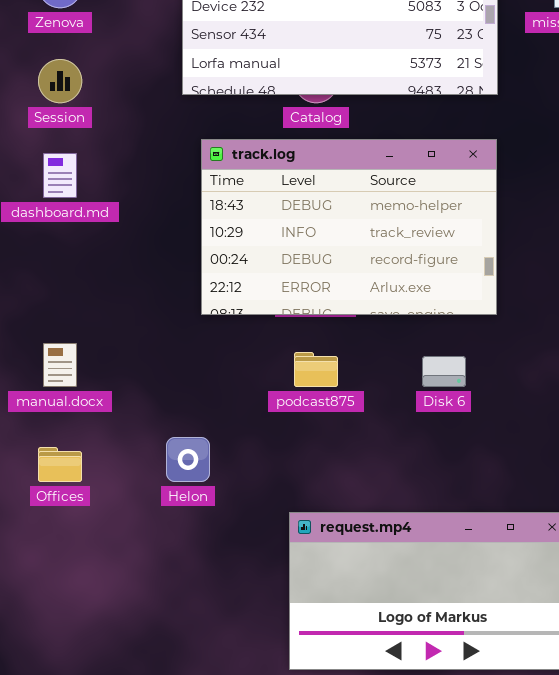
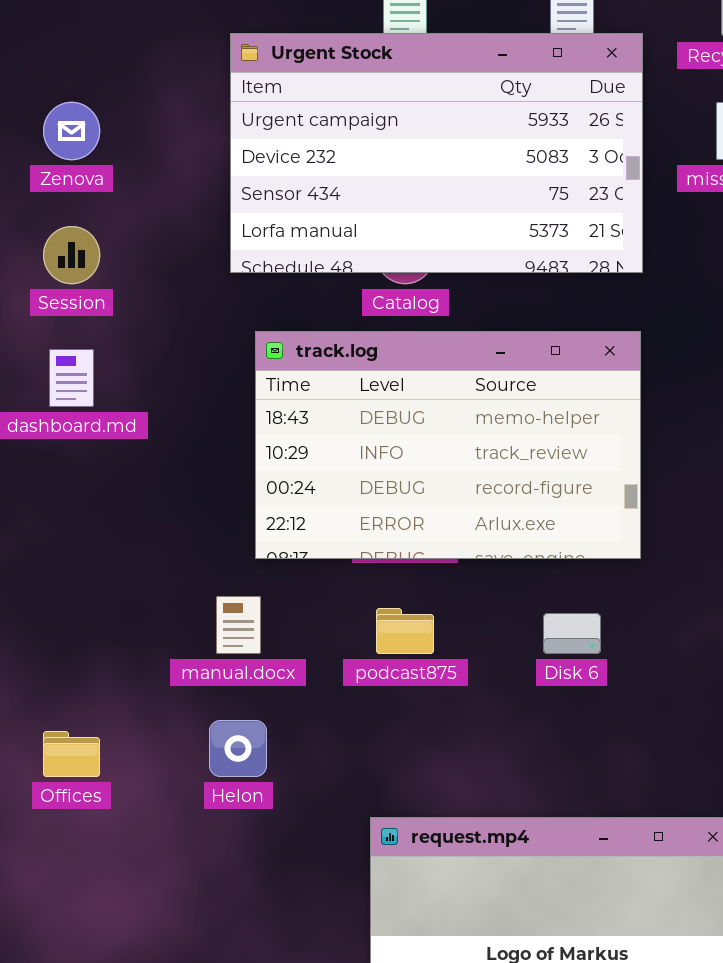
manual.docx: [43,343,77,387] -> [216,596,261,654], moved

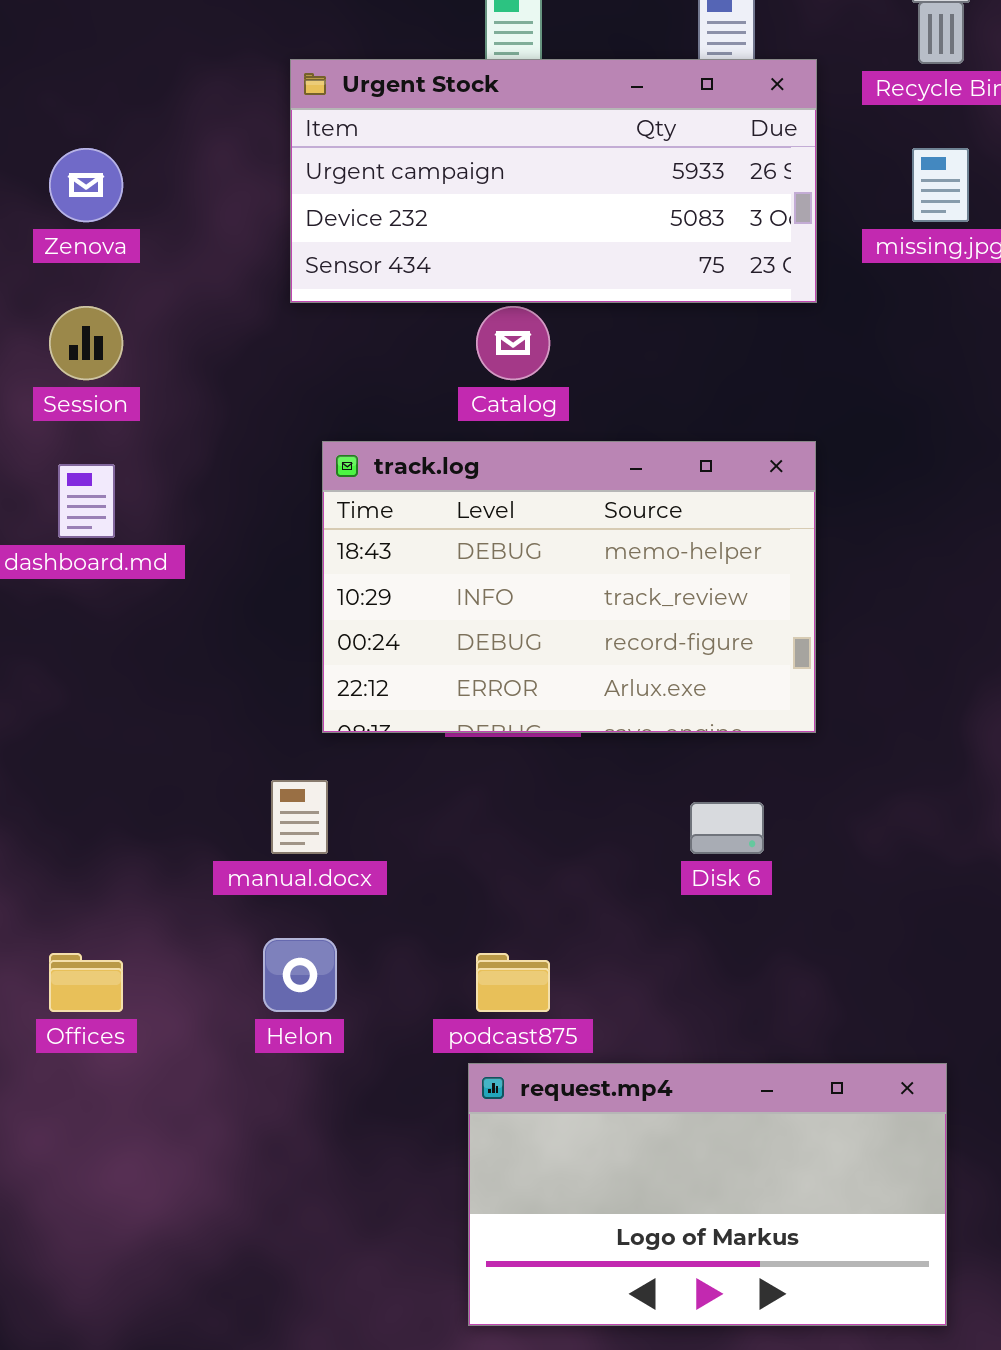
Urgent Stock: [230,33,643,273] -> [290,59,817,303], resized
podcast875: [376,608,434,654] -> [476,953,550,1012], moved

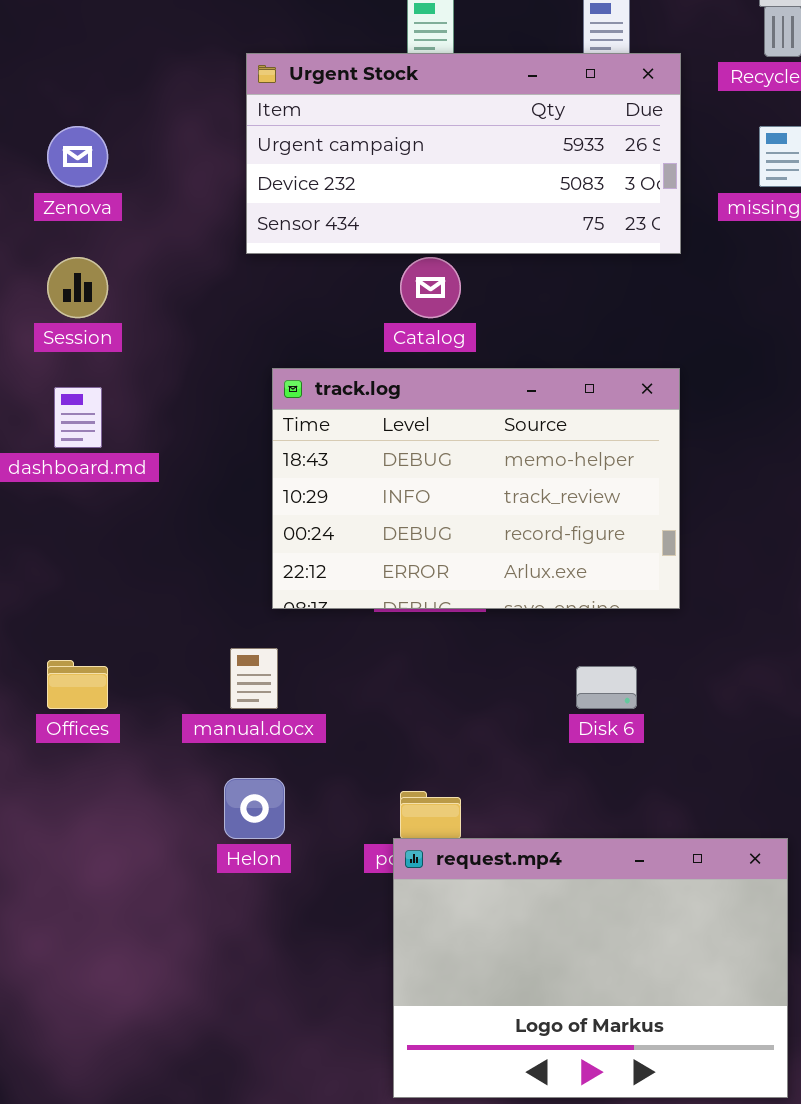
Offices: [49,953,123,1012] -> [47,660,108,709], moved
request.mp4: [468,1063,947,1326] -> [393,838,788,1098], resized

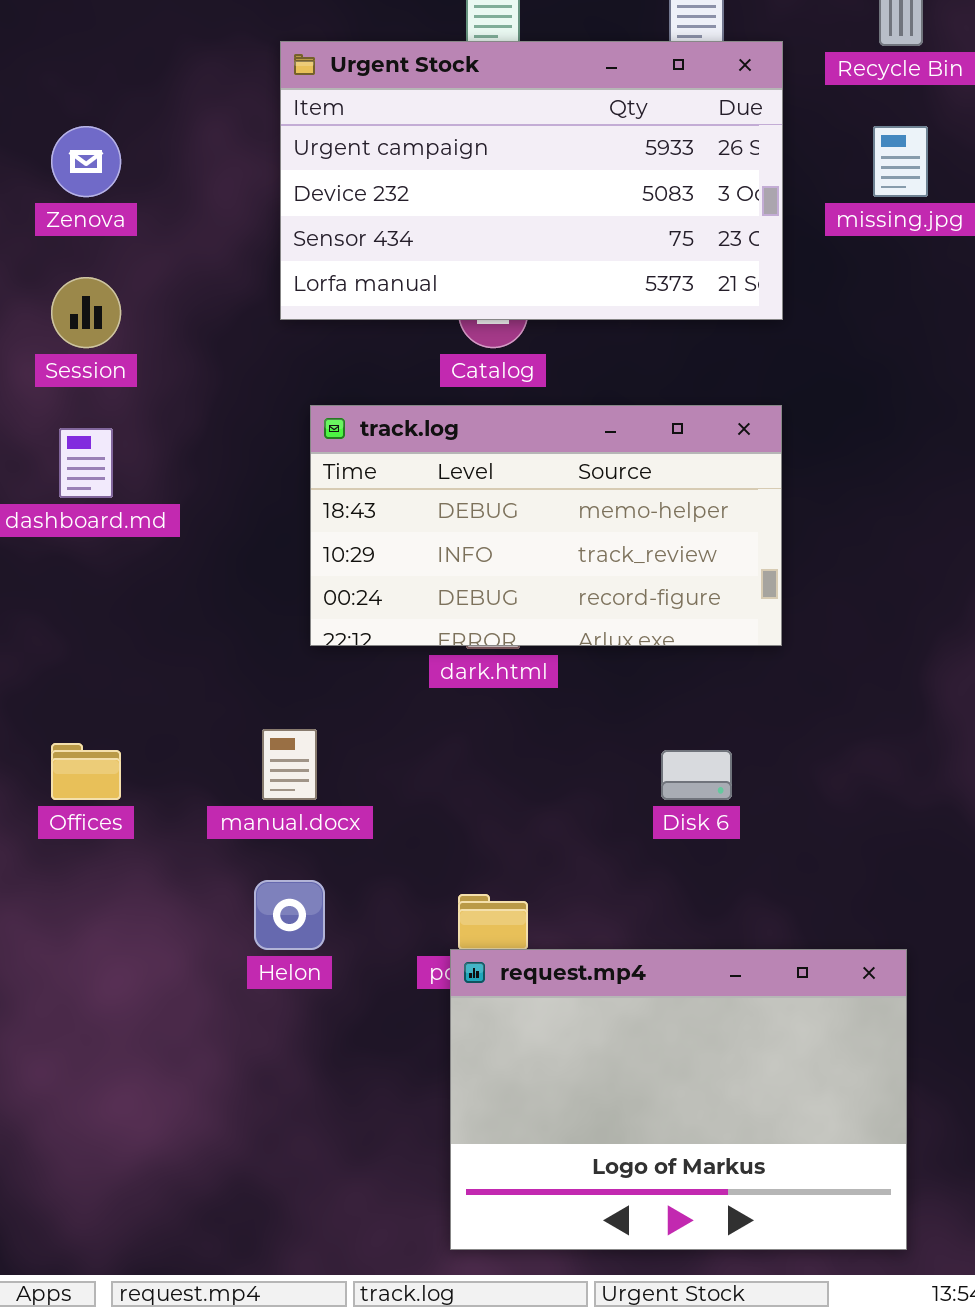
Urgent Stock: [246,53,681,254] -> [280,41,783,320], resized
track.log: [272,368,680,609] -> [310,405,782,646], resized

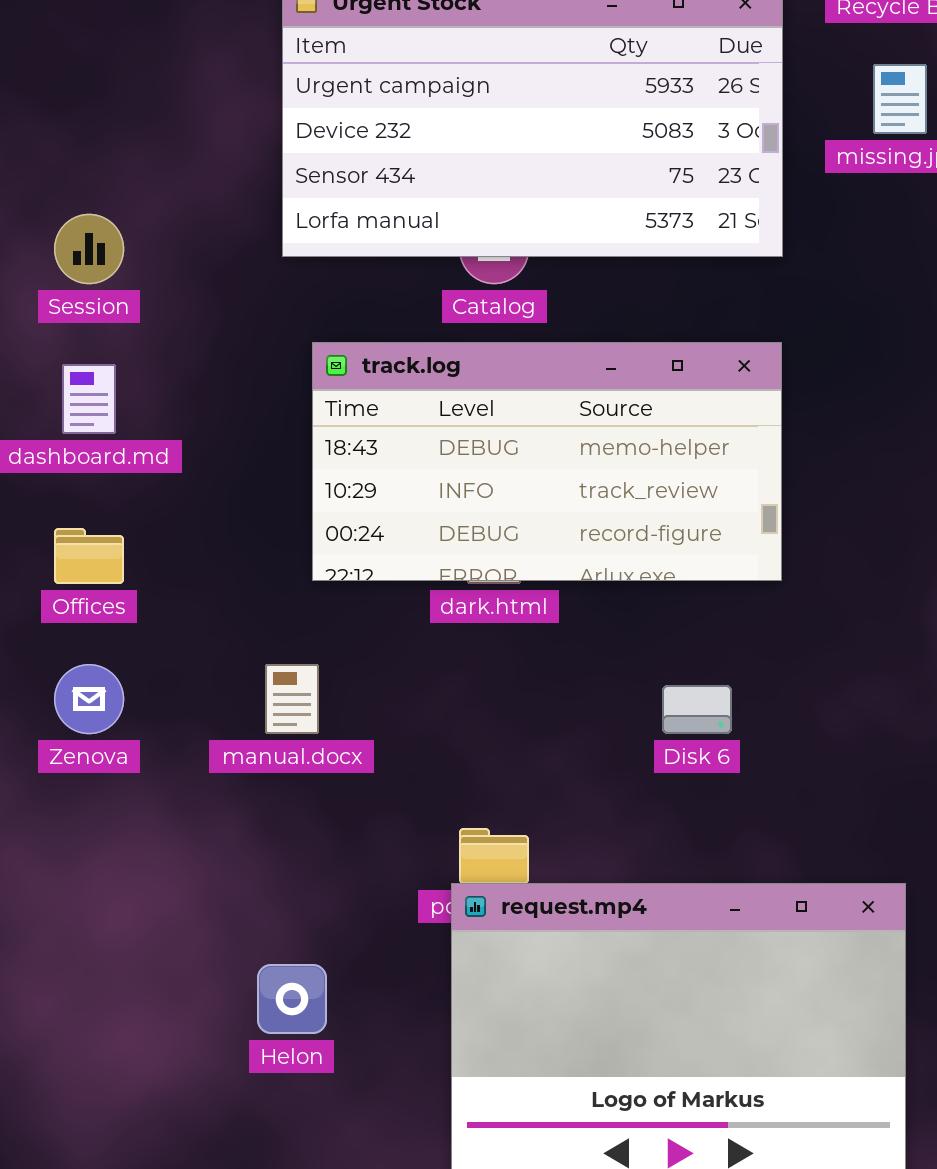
Zenova: [51,126,121,197] -> [54,664,124,734], moved
Offices: [51,743,121,800] -> [54,528,124,584], moved
Helon: [254,880,325,950] -> [257,964,327,1034], moved

